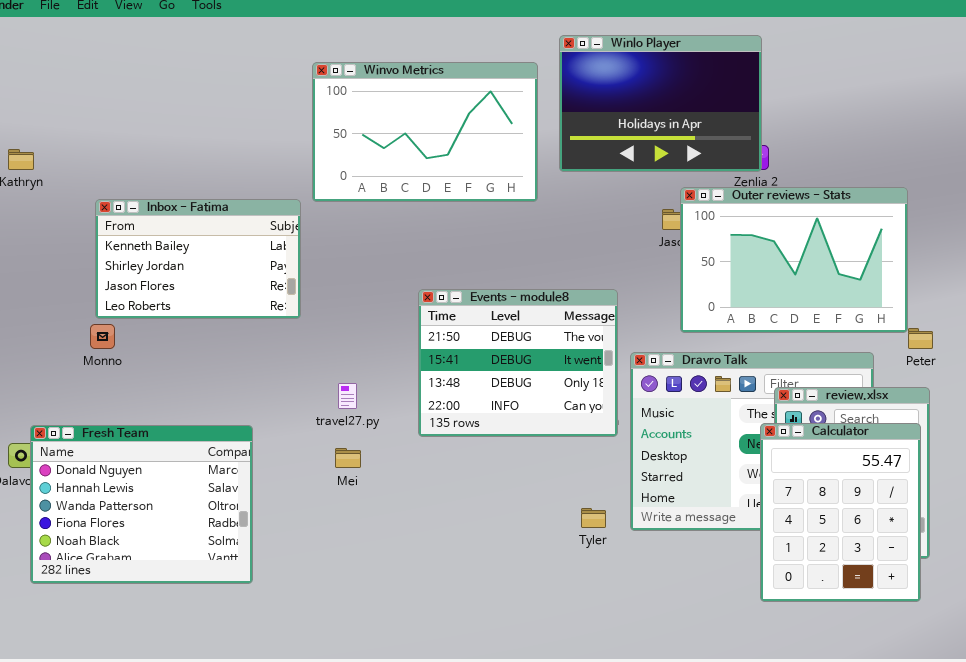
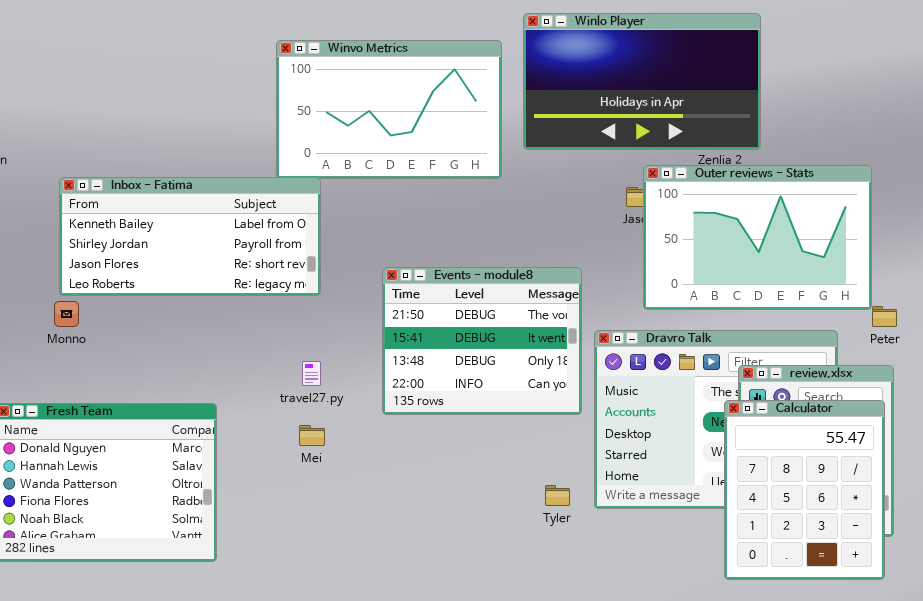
Winlo Player: [559,35,762,172] -> [523,13,761,150], resized
Inbox - Fatima: [95,199,301,319] -> [59,177,321,296], resized

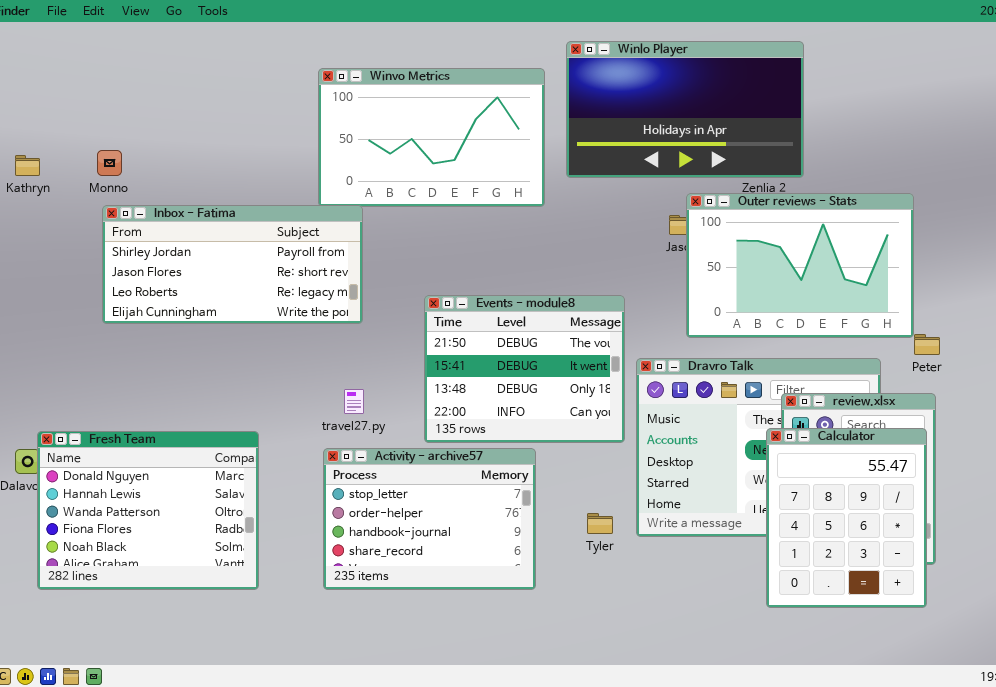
Inbox - Fatima: [59,177,321,296] -> [102,205,363,324], scrolled down 1 row
Monno: [54,301,79,327] -> [97,150,122,176], moved
Activity - archive57: none -> [323,448,536,590], opened

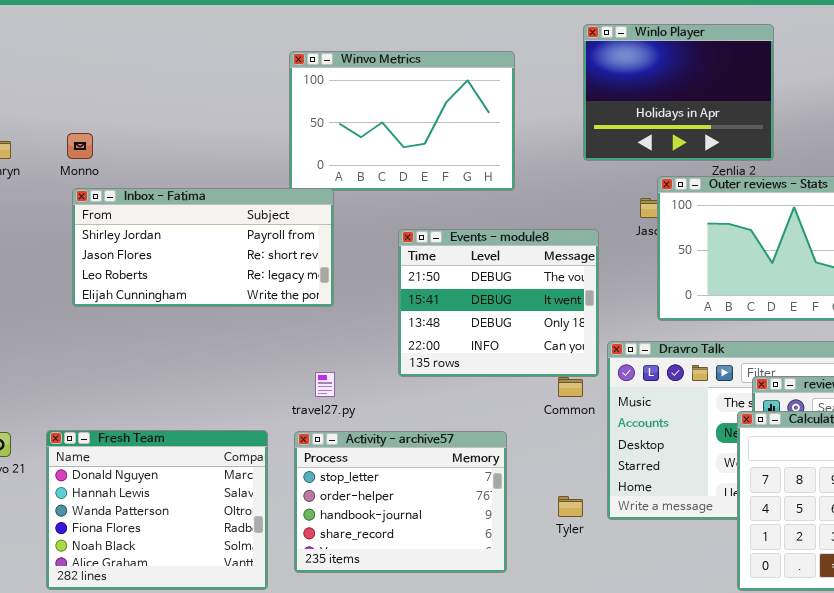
Winlo Player: [566,41,804,178] -> [583,24,774,161], resized
Events - module8: [424,295,625,443] -> [398,229,599,377], moved
Fresh Team: [37,431,259,590] -> [46,430,268,590], moved

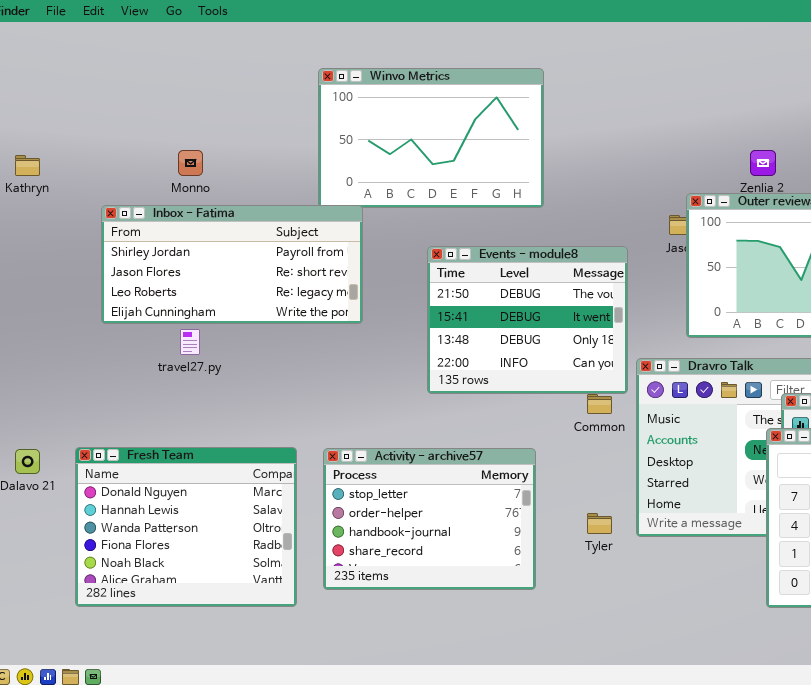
Winlo Player: [583,24,774,161] -> none, closed
Monno: [67,133,93,159] -> [178,150,203,176], moved
travel27.py: [315,372,335,397] -> [180,329,200,355], moved

